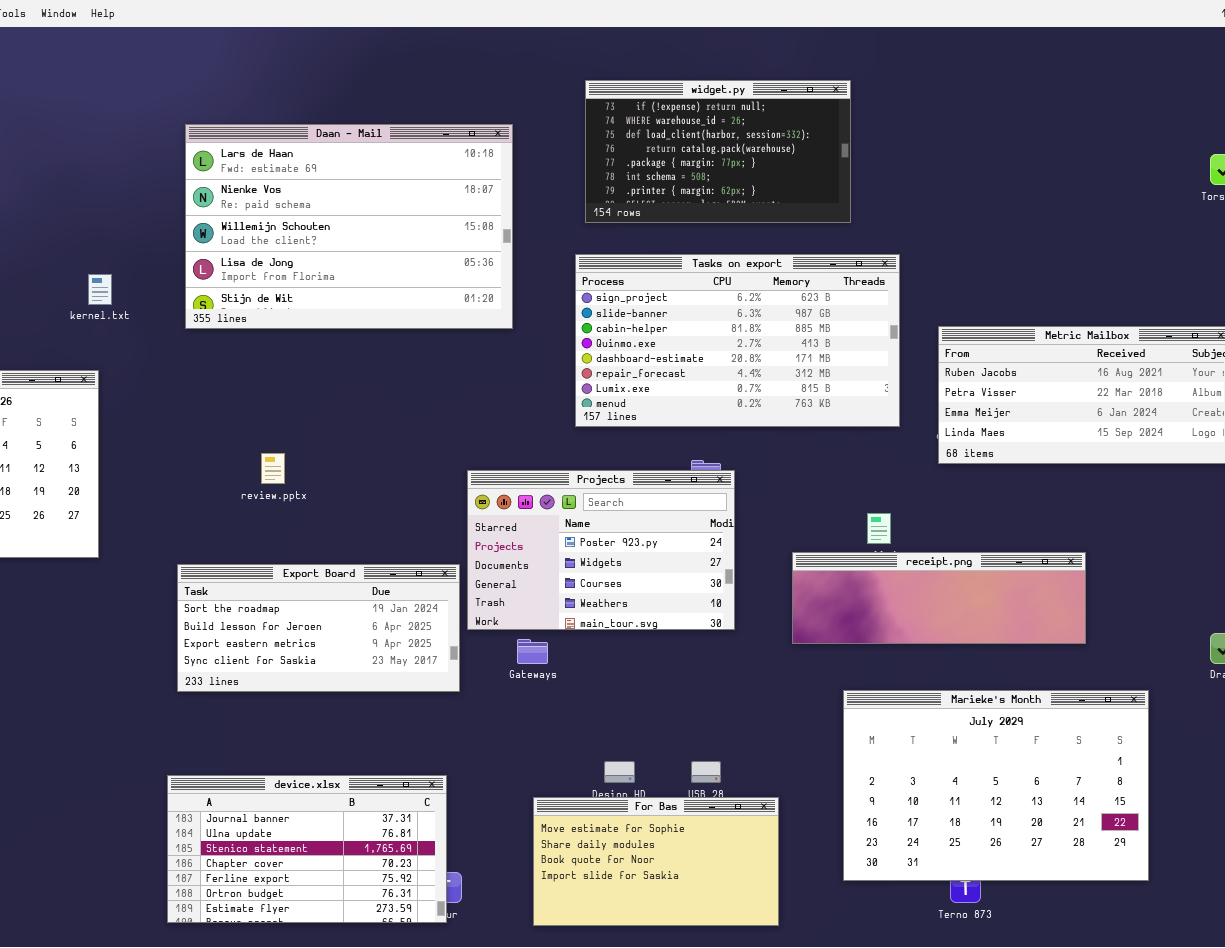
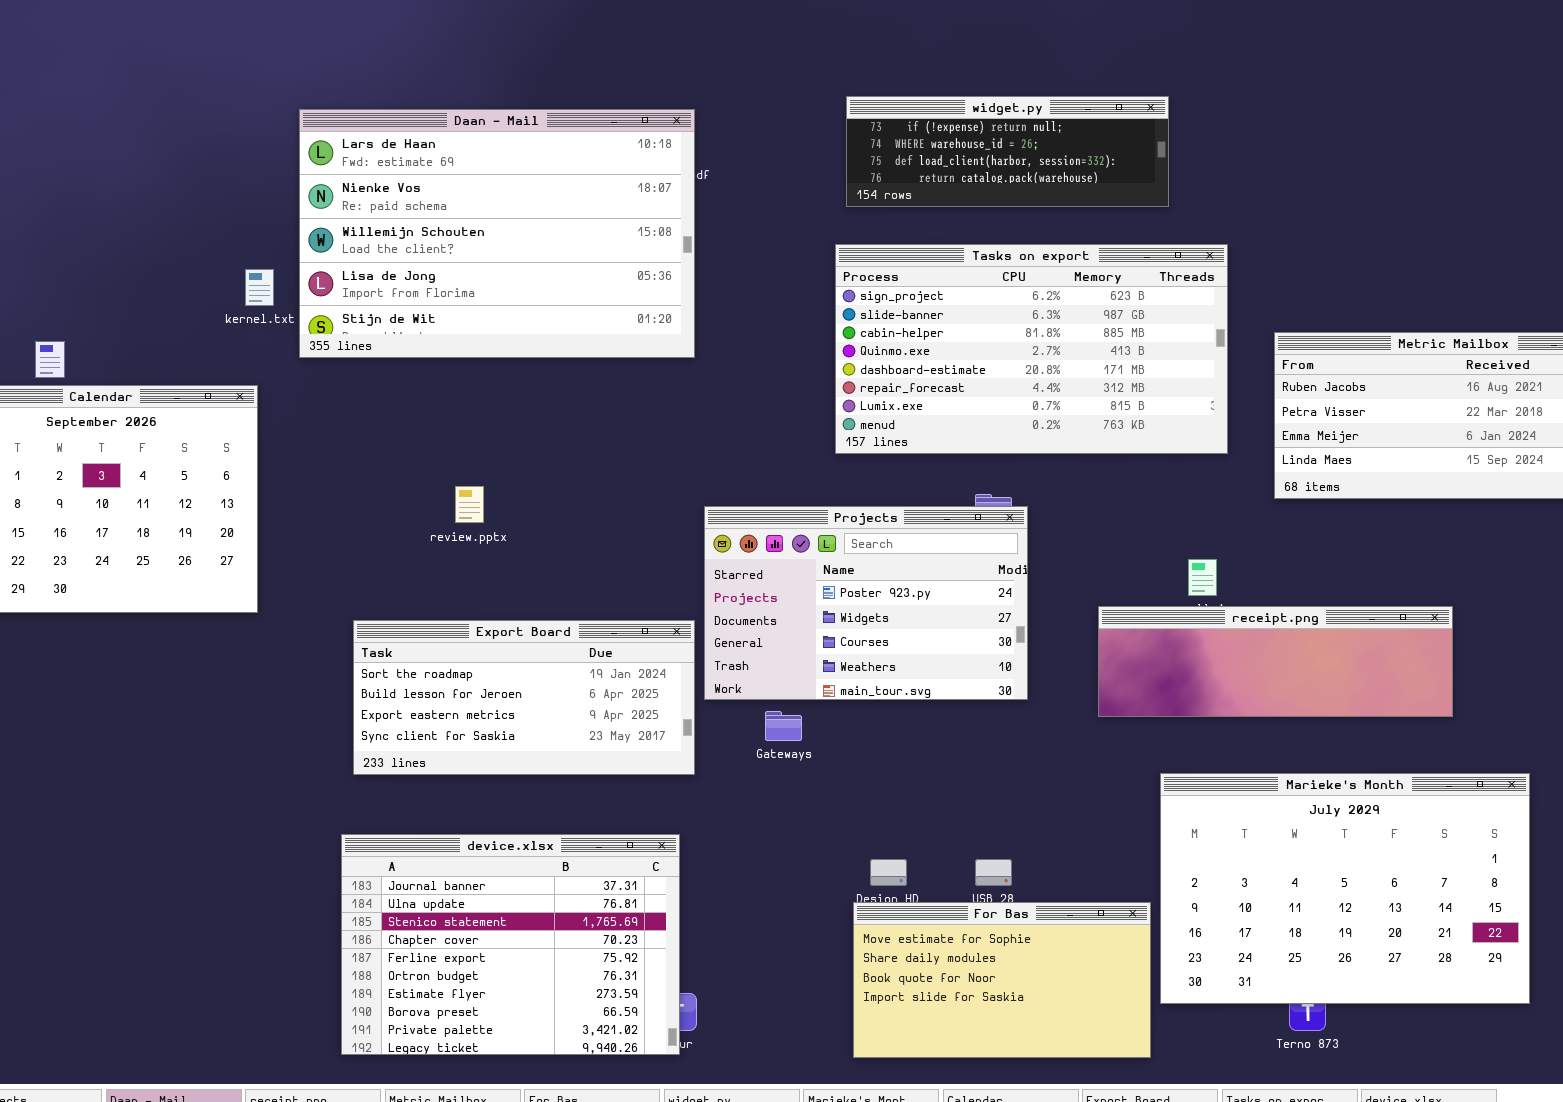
widget.py: [585,80,851,223] -> [846,96,1169,207], resized
Daan - Mail: [185,124,513,329] -> [299,109,695,358], moved
device.xlsx: [167,775,447,923] -> [341,834,680,1055], resized
For Bas: [533,797,779,926] -> [853,902,1151,1058], moved

